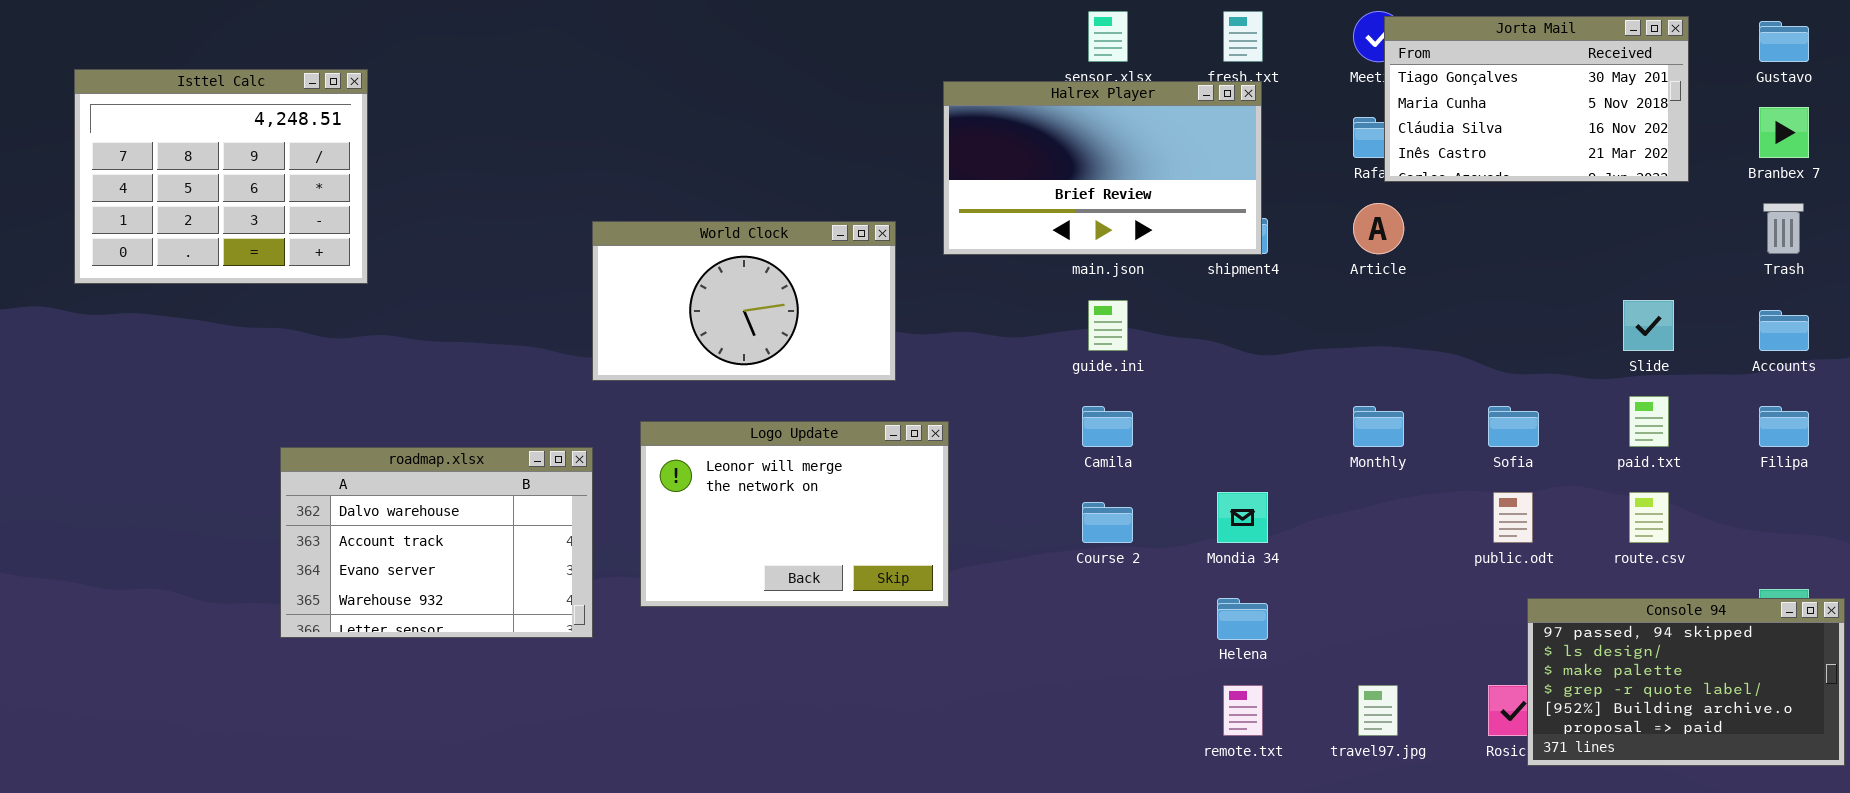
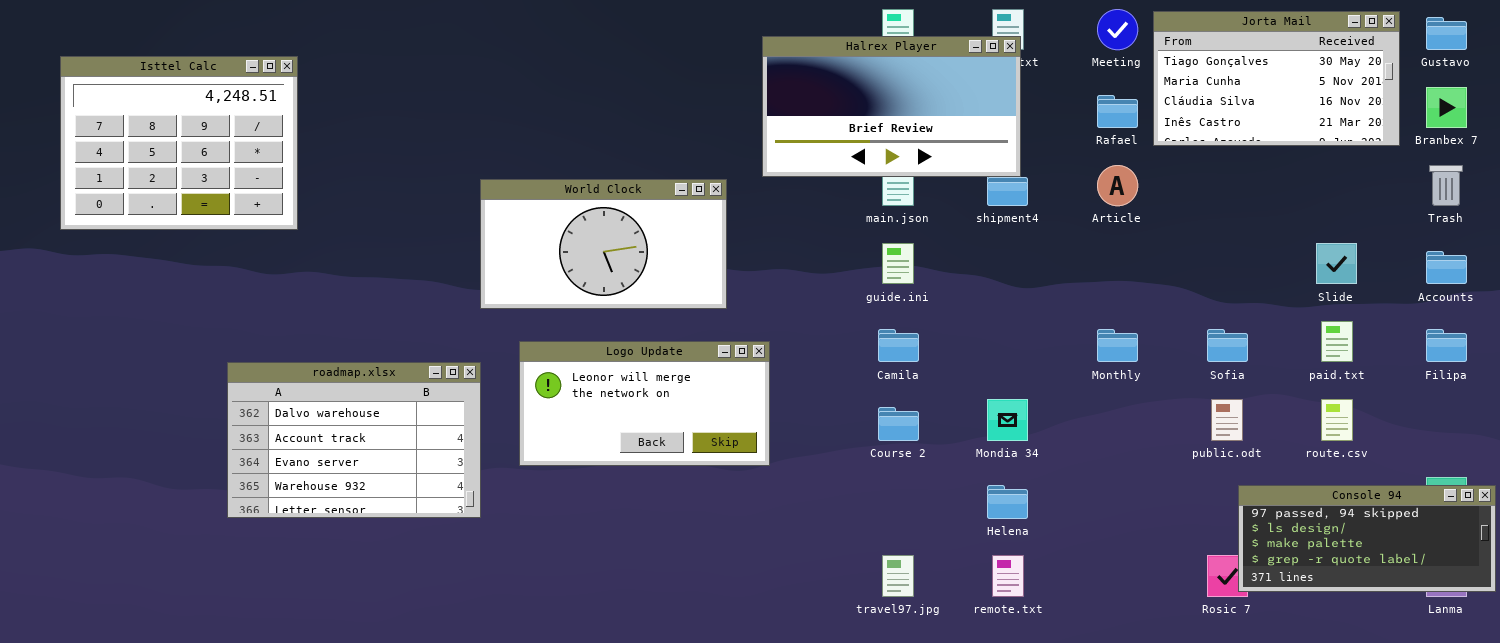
Jorta Mail: [1384,16,1689,182] -> [1153,11,1400,146], moved
Halrex Player: [943,81,1262,255] -> [762,36,1021,177], moved
Logo Update: [640,421,949,607] -> [519,341,770,466], resized
Console 94: [1527,598,1845,766] -> [1238,485,1496,592], resized
travel97.jpg: [1358,685,1398,736] -> [882,555,914,597], moved

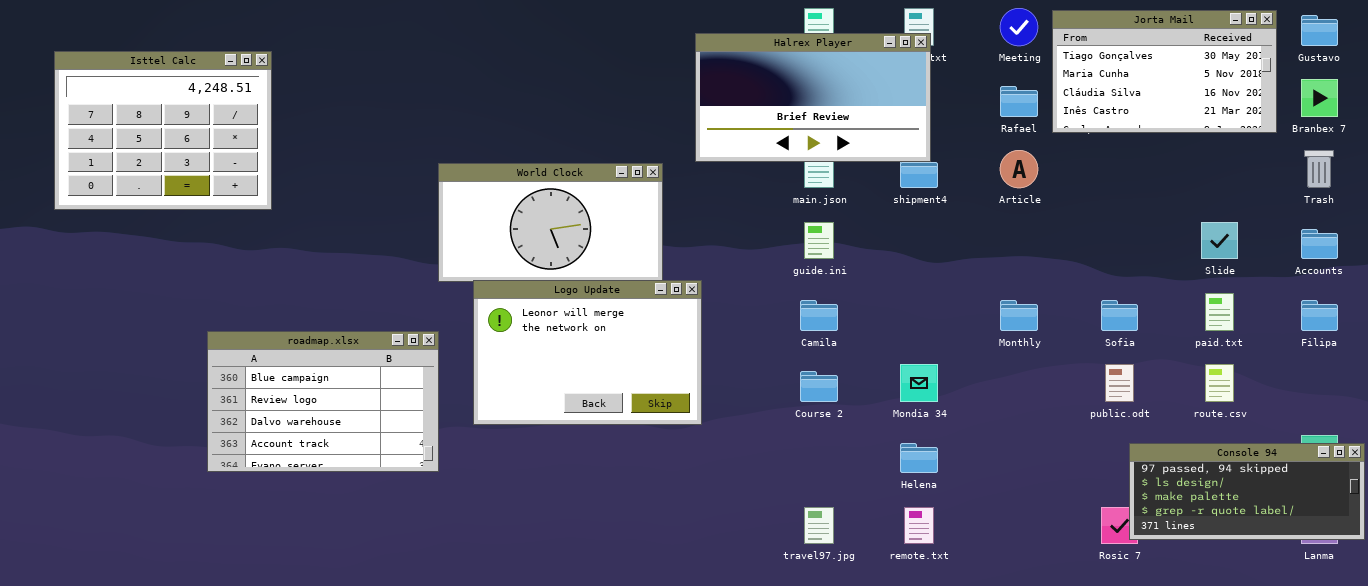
Logo Update: [519,341,770,466] -> [473,280,702,425], resized
roadmap.xlsx: [227,362,481,518] -> [207,331,439,472], scrolled up 2 rows

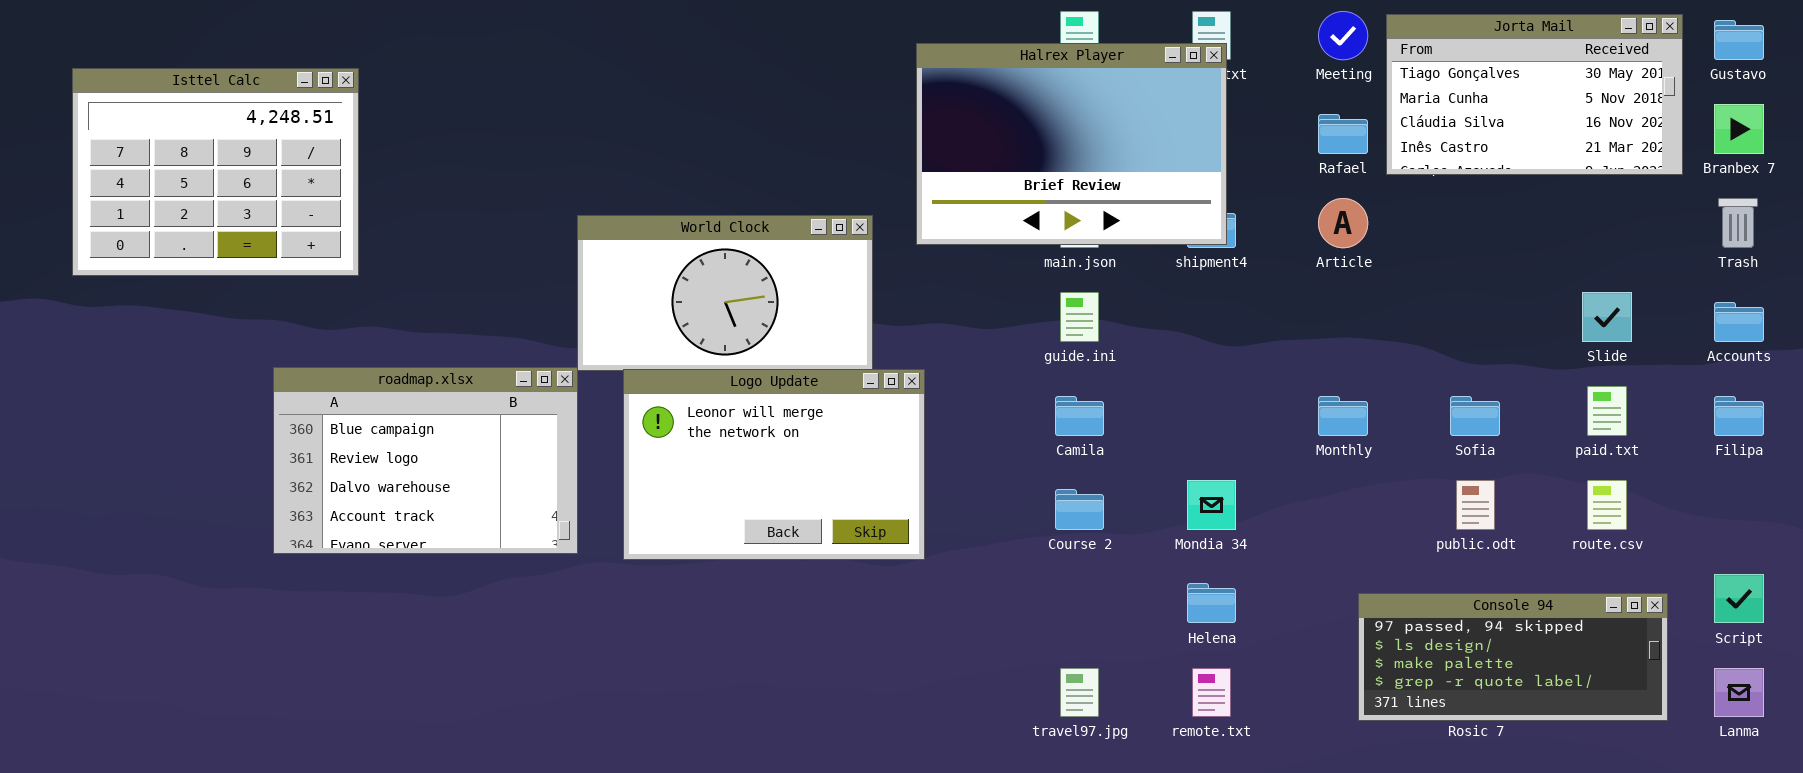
Halrex Player: [695,33,931,162] -> [916,43,1227,245], resized
roadmap.xlsx: [207,331,439,472] -> [273,367,578,554], moved
Console 94: [1129,443,1365,540] -> [1358,593,1668,721], moved

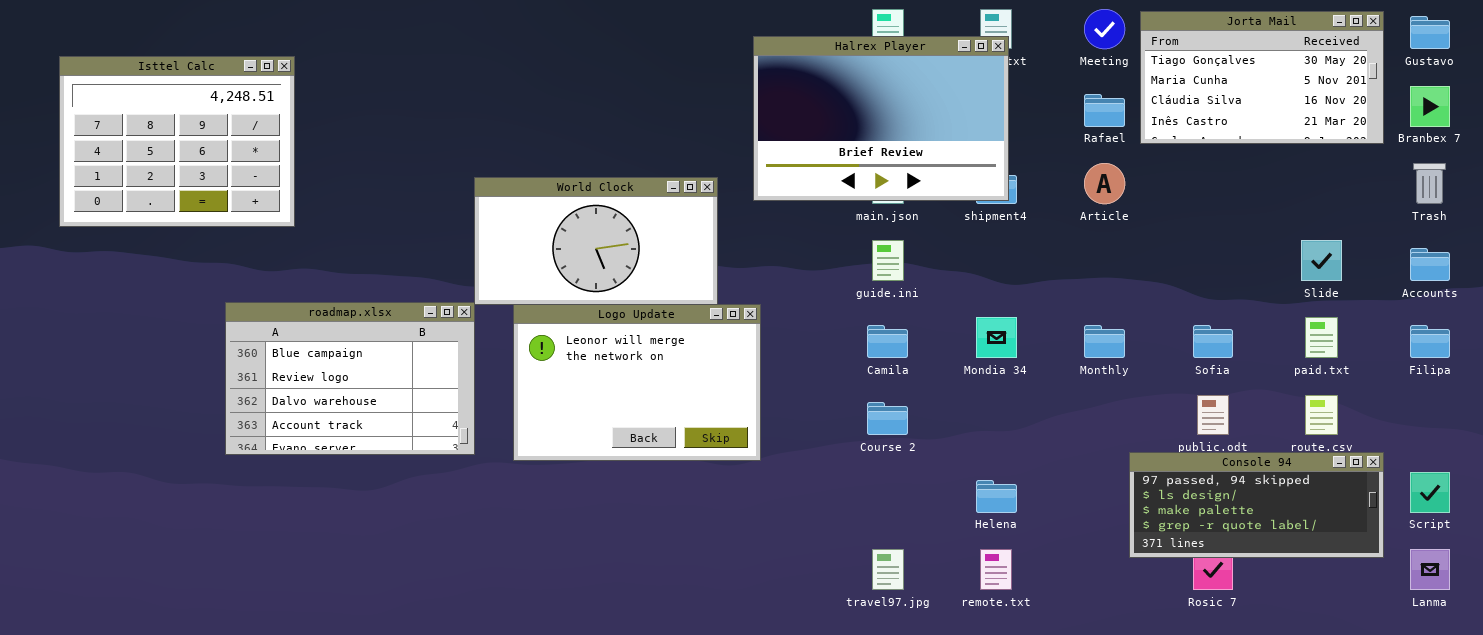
Mondia 34: [1187,480,1236,530] -> [976,317,1017,358], moved
Console 94: [1358,593,1668,721] -> [1129,452,1384,558], moved

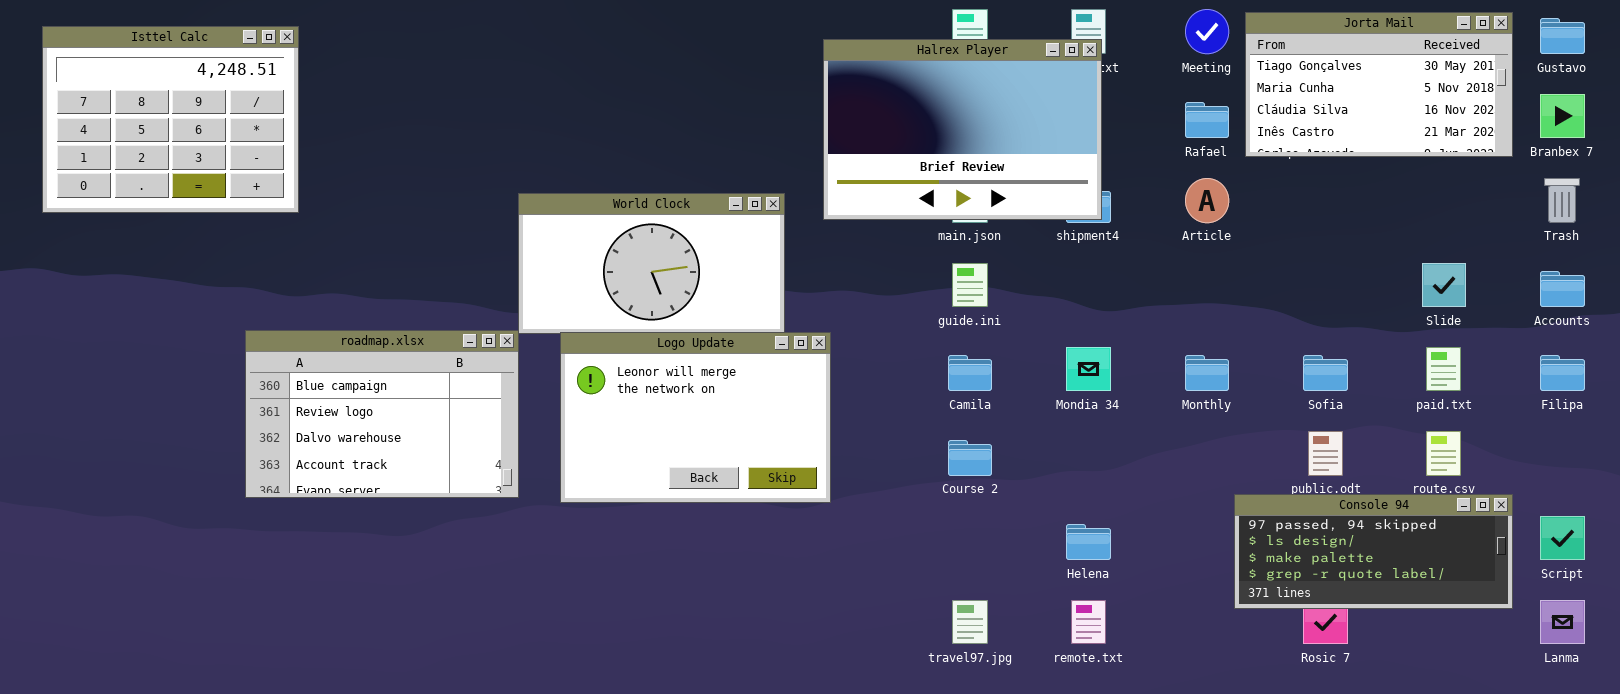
Isttel Calc: [59,56,295,227] -> [42,26,299,213], moved

